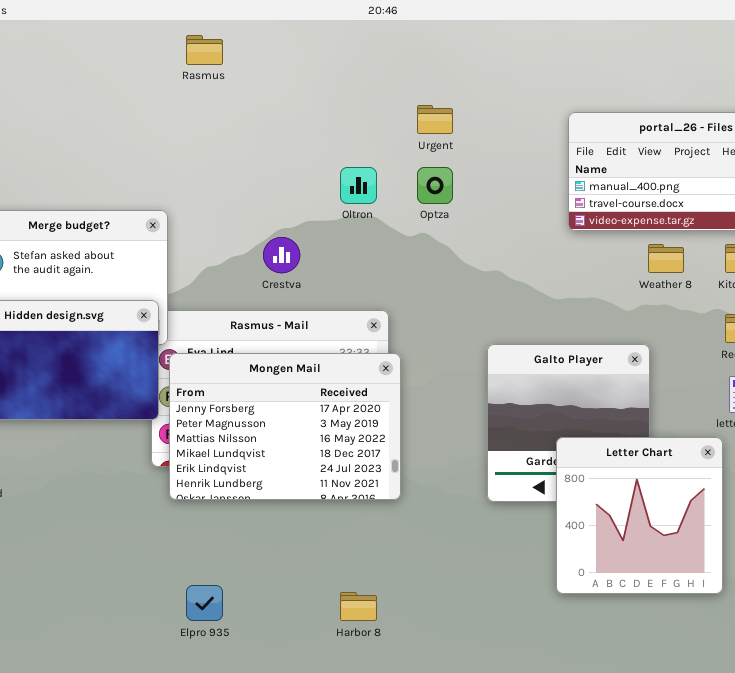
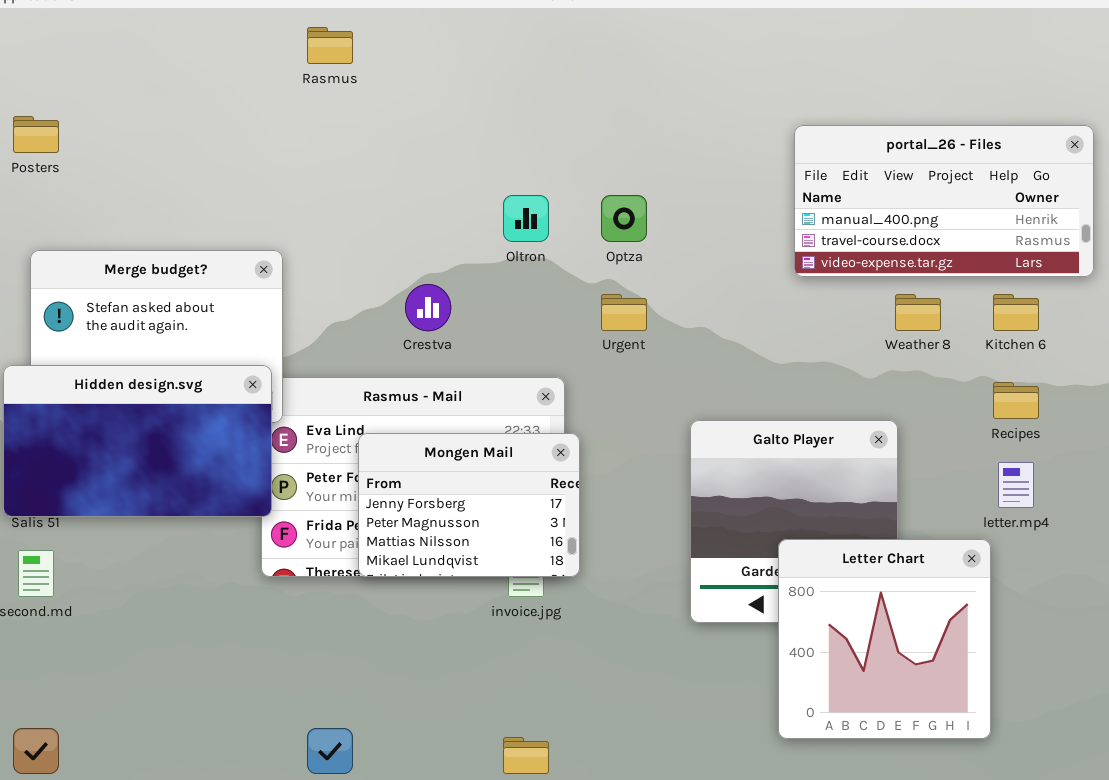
Urgent: [417,105,453,134] -> [601,294,647,331], moved
Mongen Mail: [169,353,401,500] -> [358,433,580,577], resized

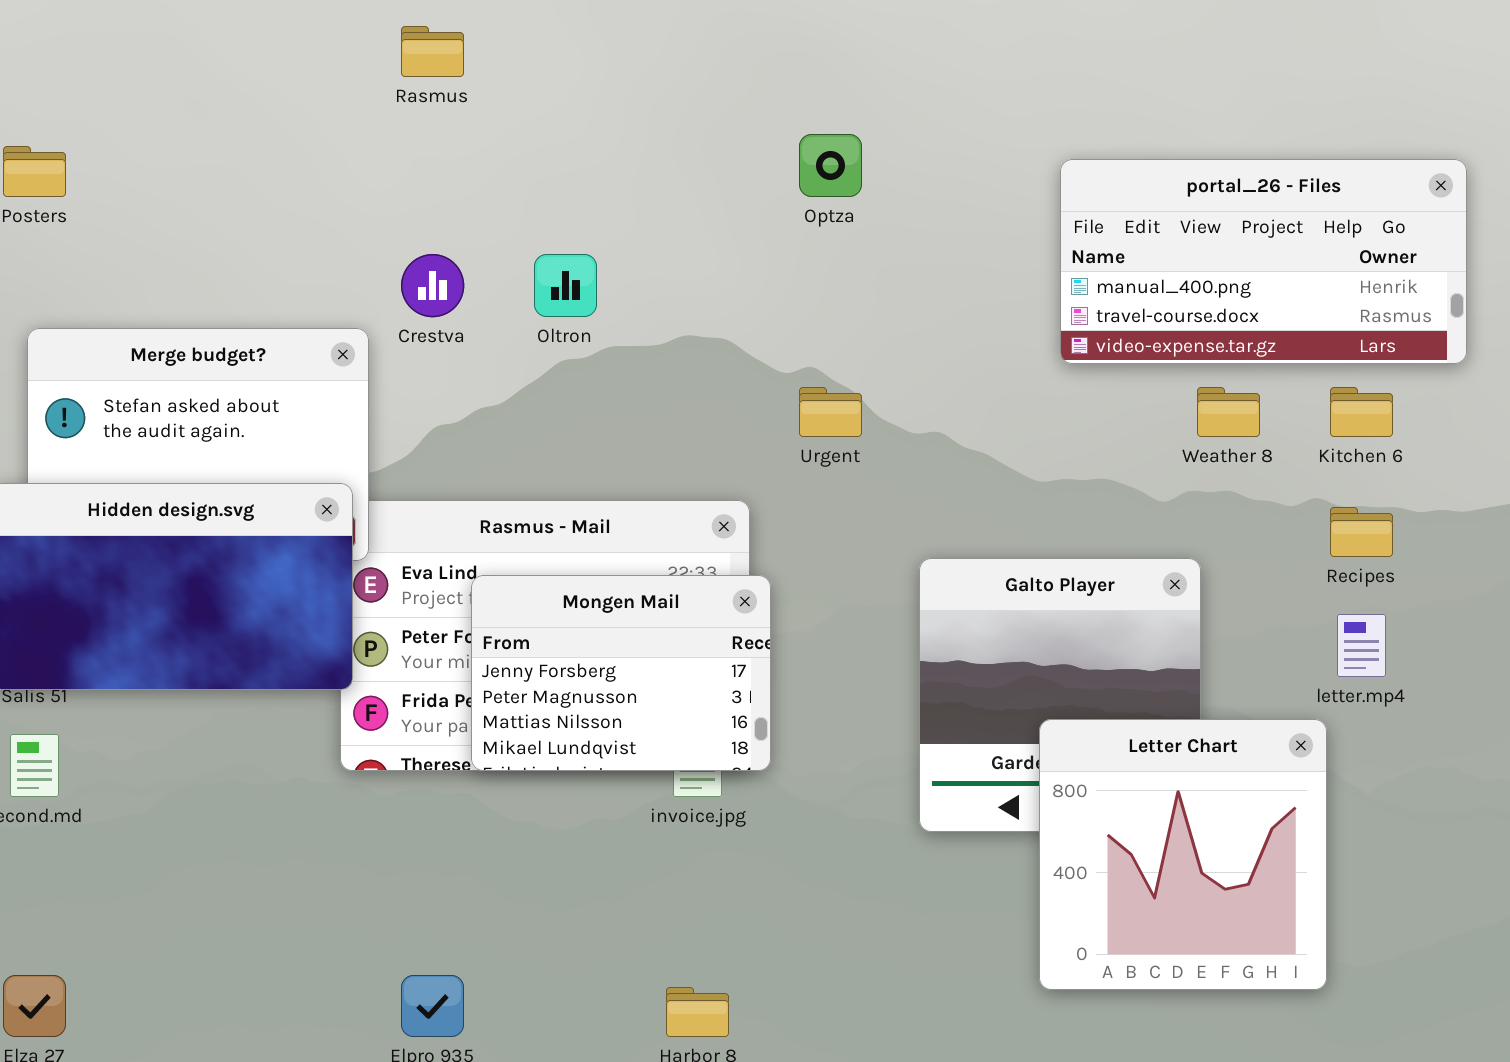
Oltron: [503,195,549,242] -> [534,254,597,317], moved
Optza: [601,195,647,242] -> [799,134,862,197], moved
Crestva: [405,284,451,331] -> [401,254,464,317], moved

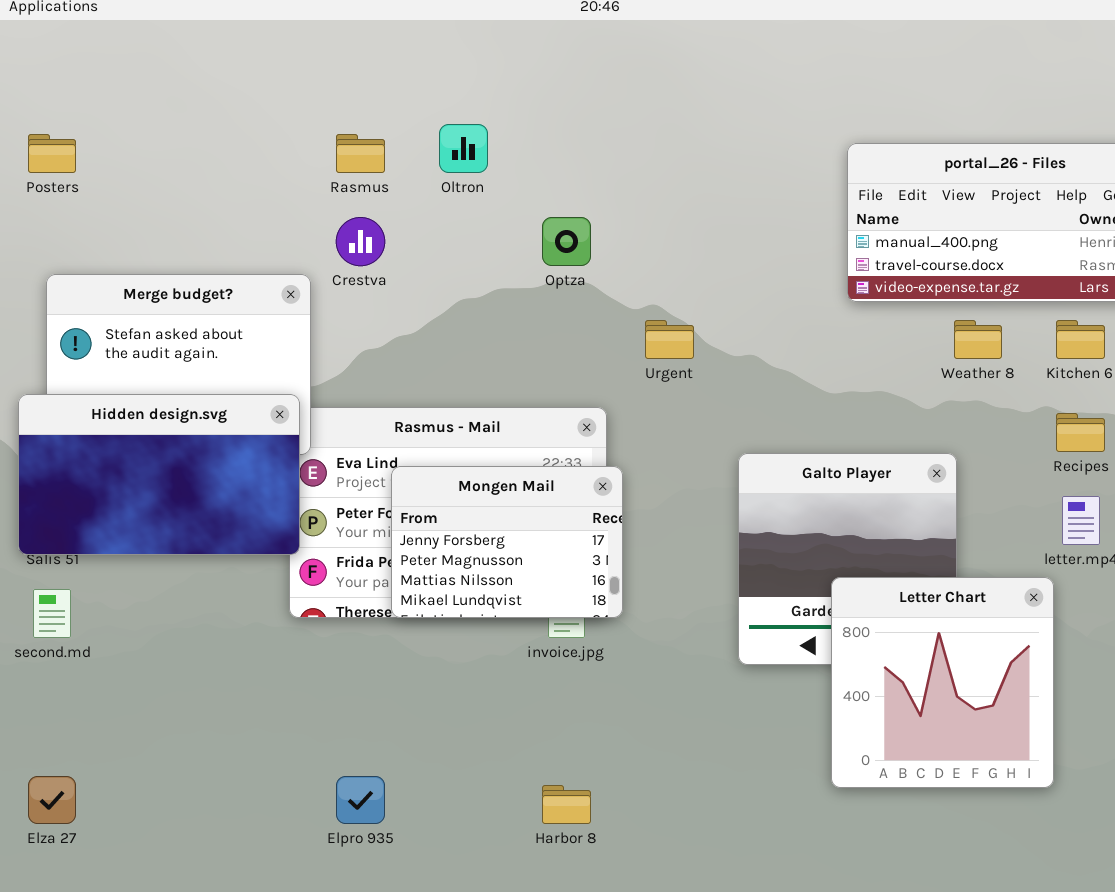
Rasmus: [401,26,464,77] -> [336,134,385,173], moved
Optza: [799,134,862,197] -> [542,217,591,266], moved
Oltron: [534,254,597,317] -> [439,124,488,173], moved

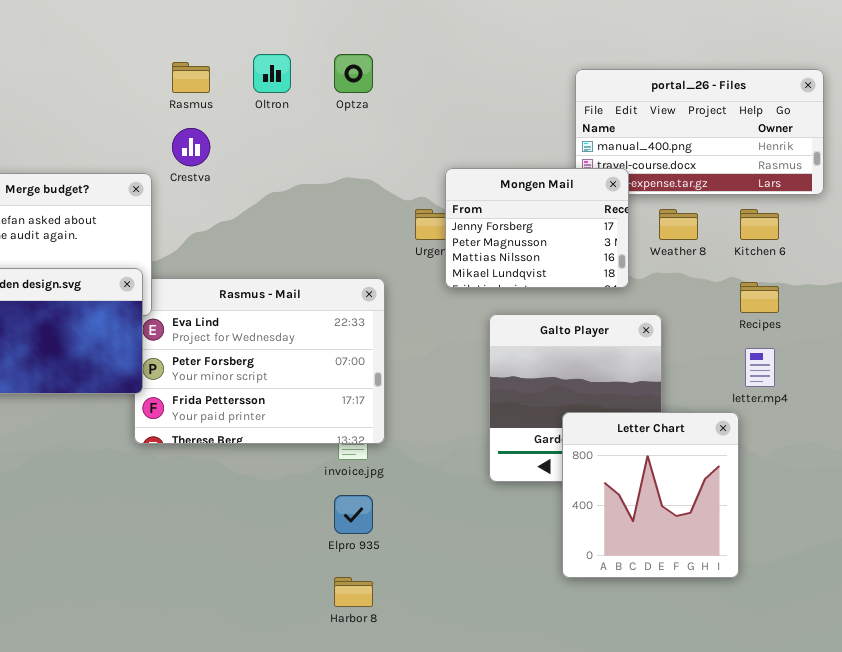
Optza: [542,217,591,266] -> [334,54,373,93], moved
Mongen Mail: [391,466,623,618] -> [445,168,629,288], moved
Elpro 935: [336,776,385,824] -> [334,495,373,534], moved

